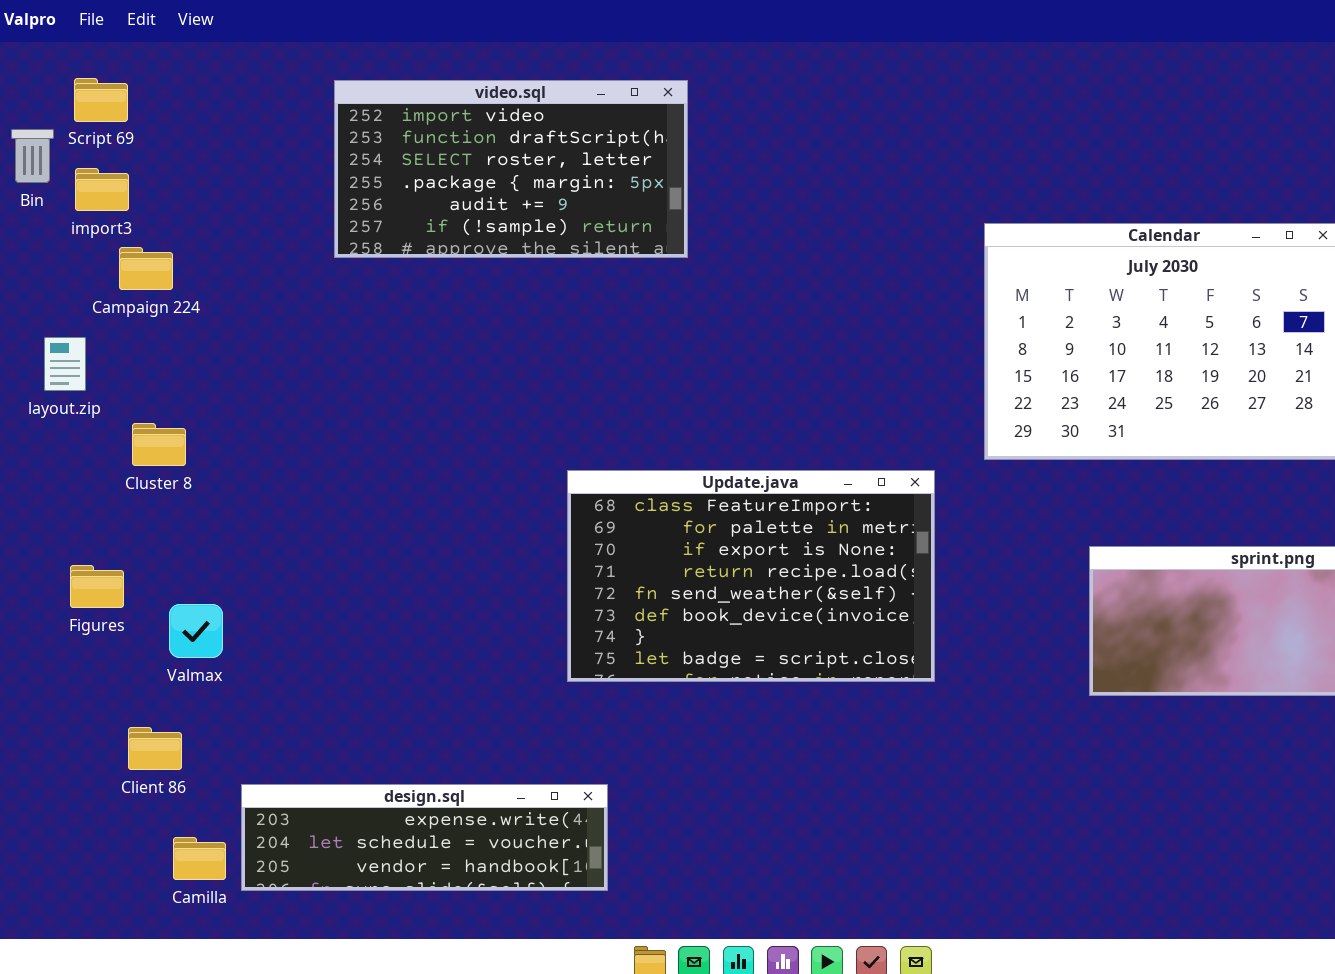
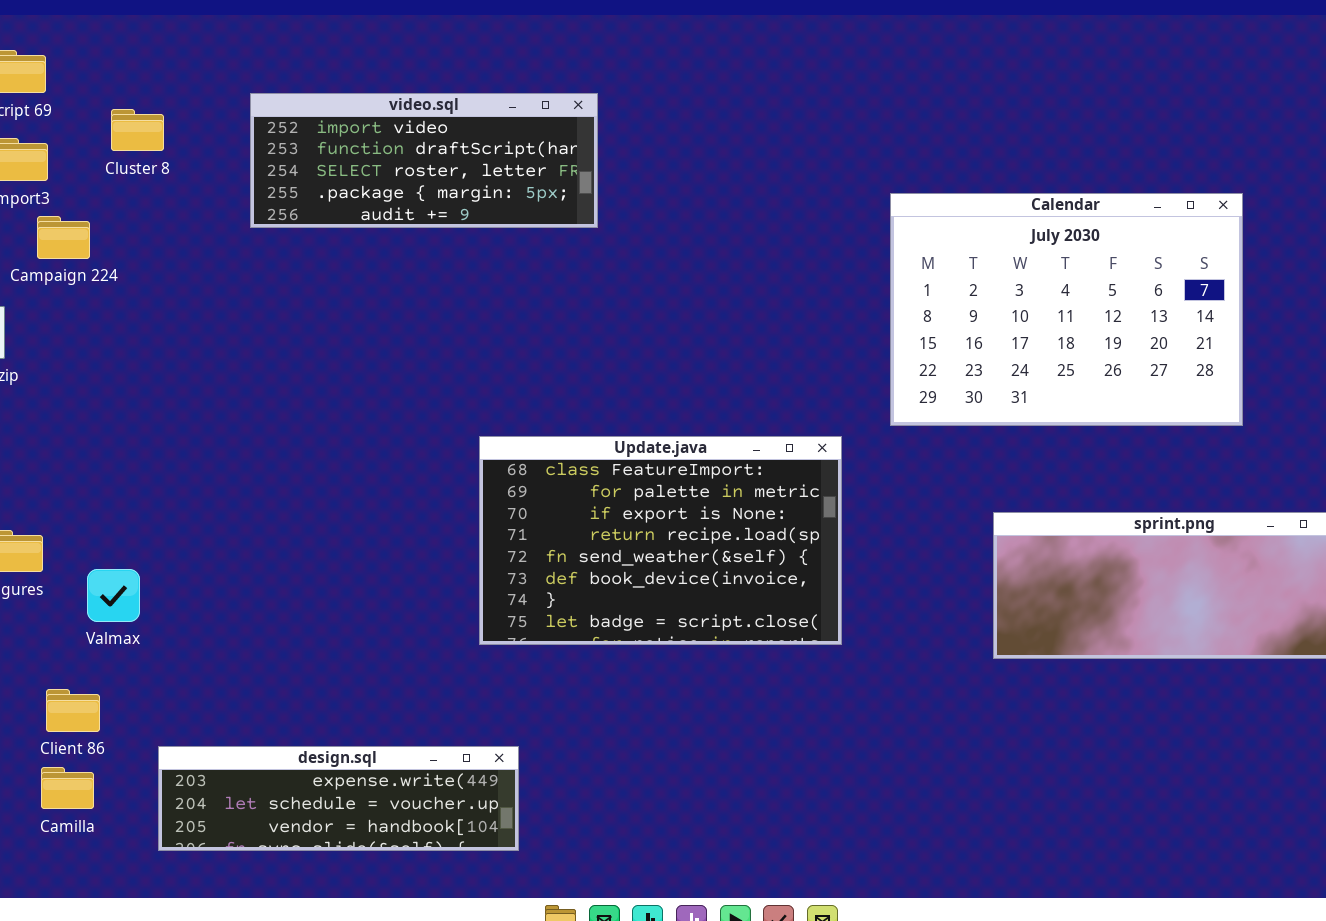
video.sql: [334,80,688,258] -> [250,93,598,228], resized
Cluster 8: [132,423,186,466] -> [111,109,164,151], moved
Camilla: [173,837,226,880] -> [41,767,94,809], moved

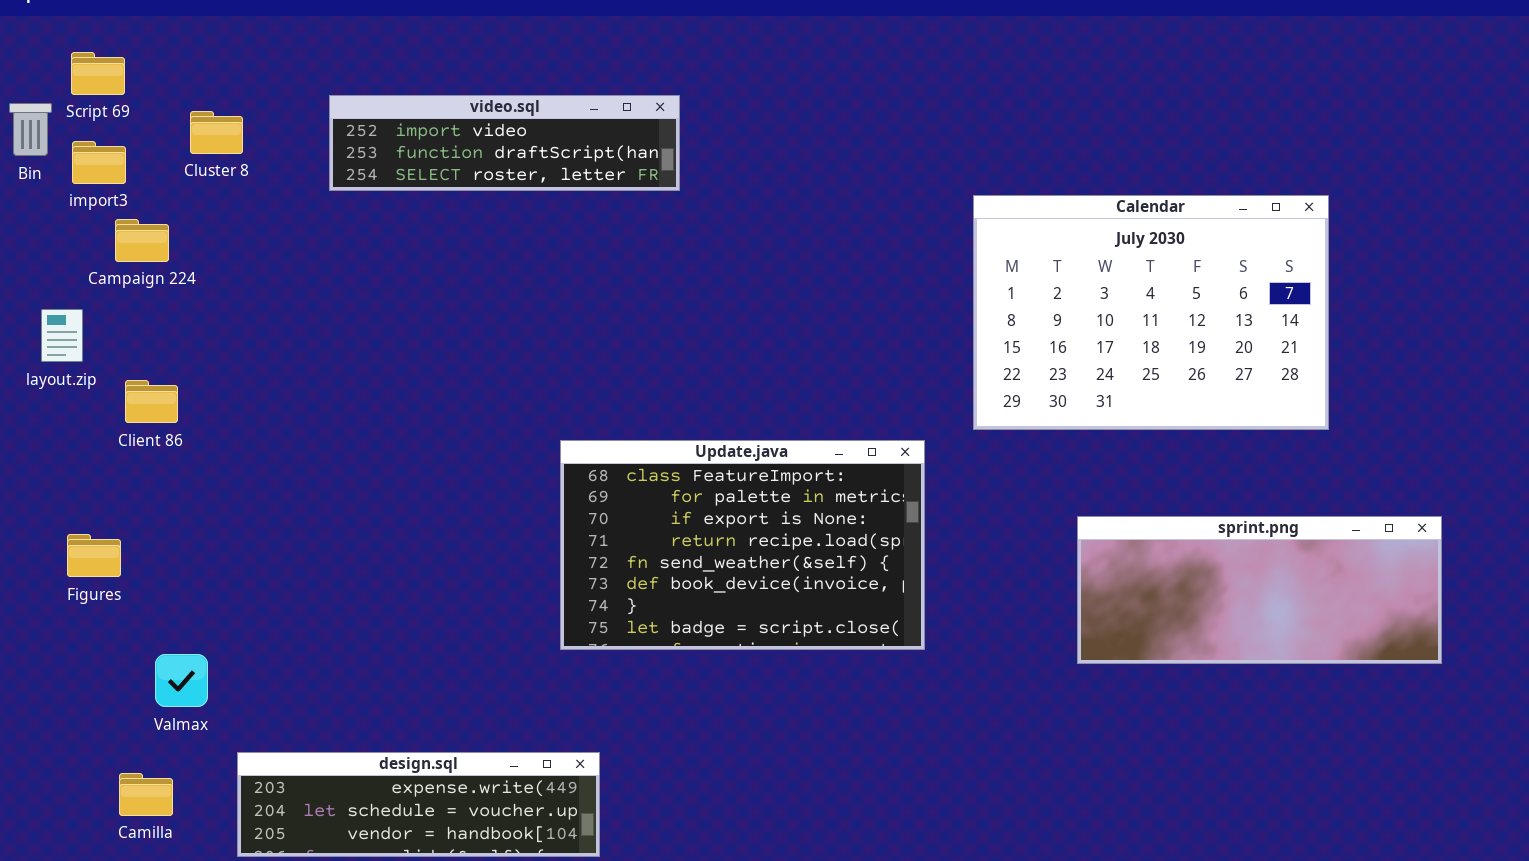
video.sql: [250,93,598,228] -> [329,95,680,191], resized
Valmax: [87,569,140,622] -> [155,654,208,707], moved
Client 86: [46,689,100,732] -> [125,380,178,423], moved

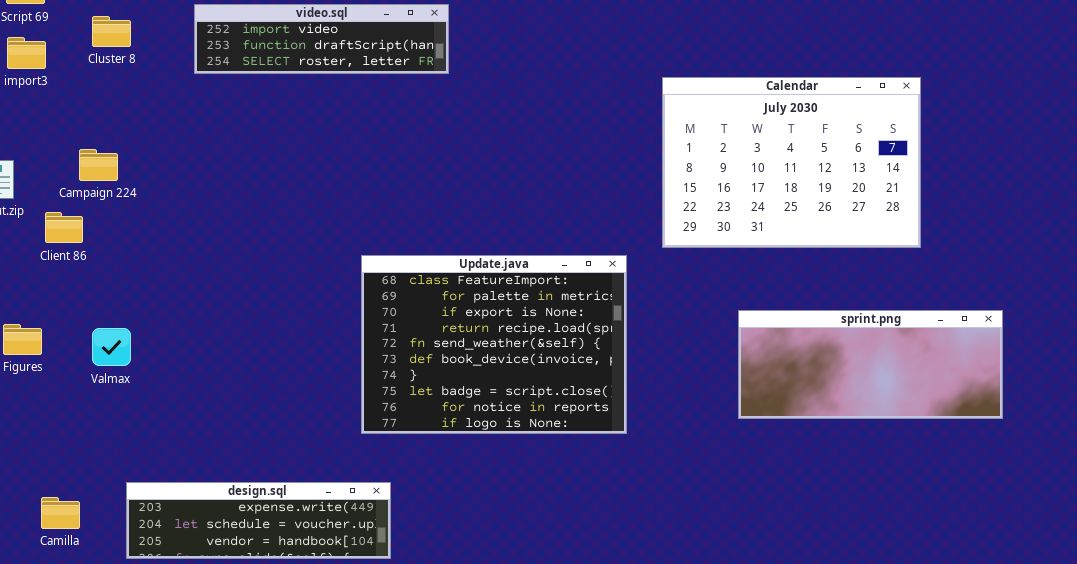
Campaign 224: [115,219,169,262] -> [79,149,118,181], moved
Update.java: [560,440,925,650] -> [361,255,627,434], resized
Valmax: [155,654,208,707] -> [92,328,131,366], moved

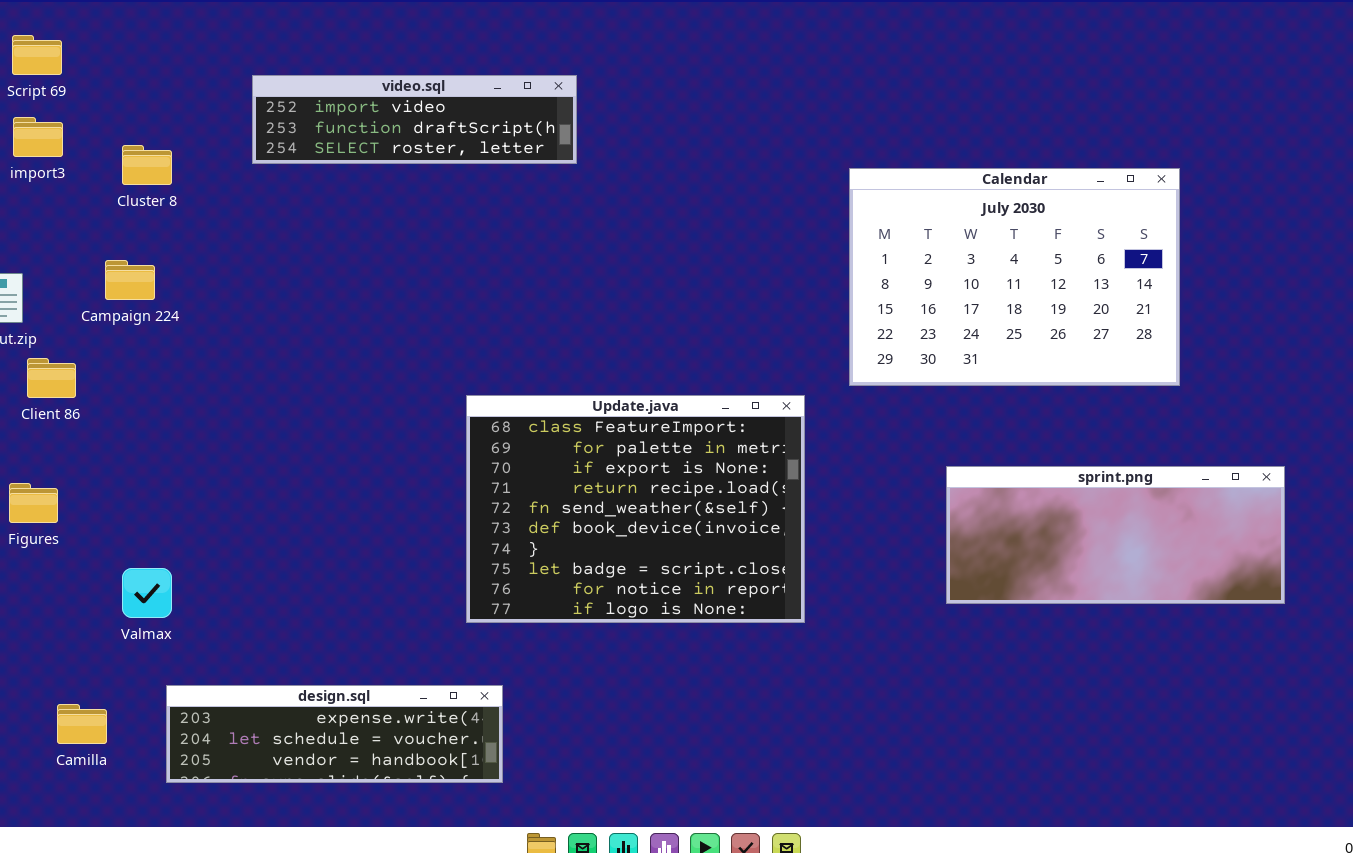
Cluster 8: [92,16,131,47] -> [122,145,172,185], moved
Client 86: [45,212,83,243] -> [27,358,76,398], moved
Valmax: [92,328,131,366] -> [122,568,172,618], moved

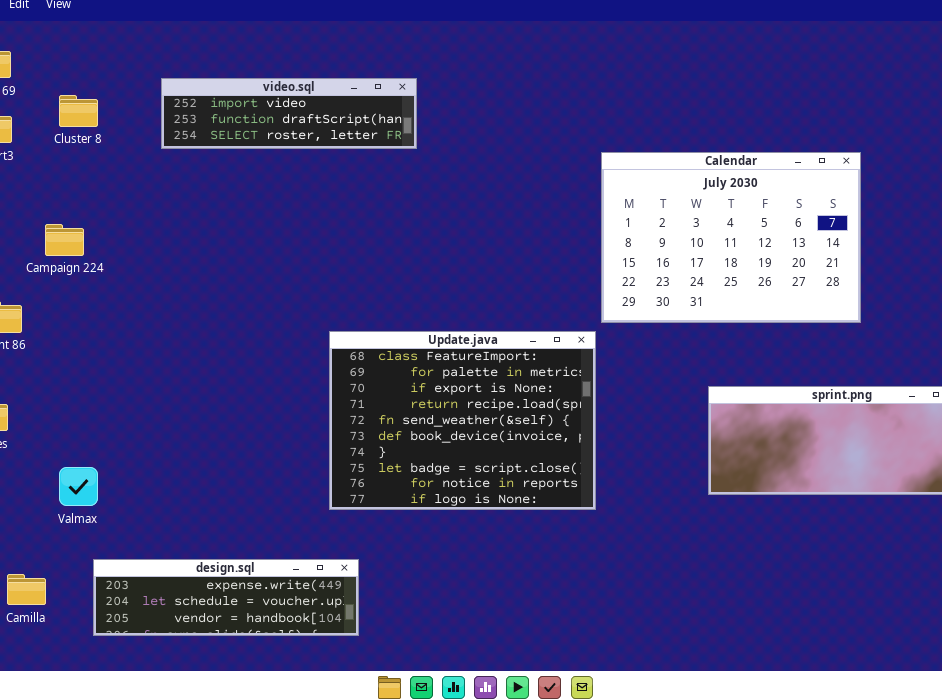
Cluster 8: [122,145,172,185] -> [59,95,98,127], moved
Calendar: [849,168,1180,386] -> [601,152,861,323], moved

